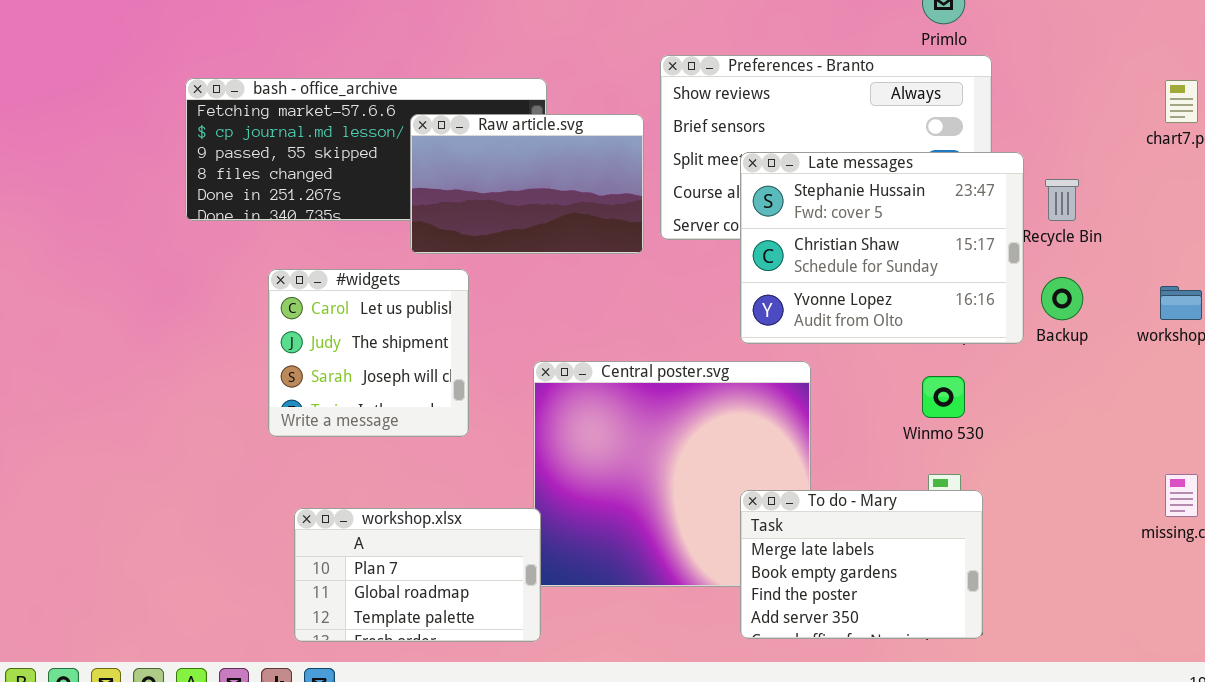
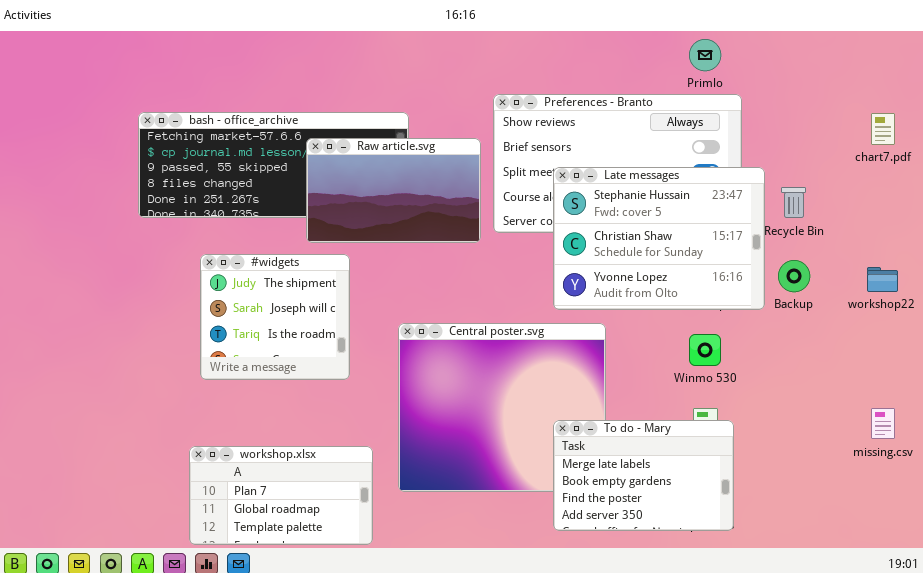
#widgets: [268,269,469,437] -> [200,254,350,380], scrolled down 1 row
workshop.xlsx: [294,508,541,642] -> [189,446,373,545], moved

